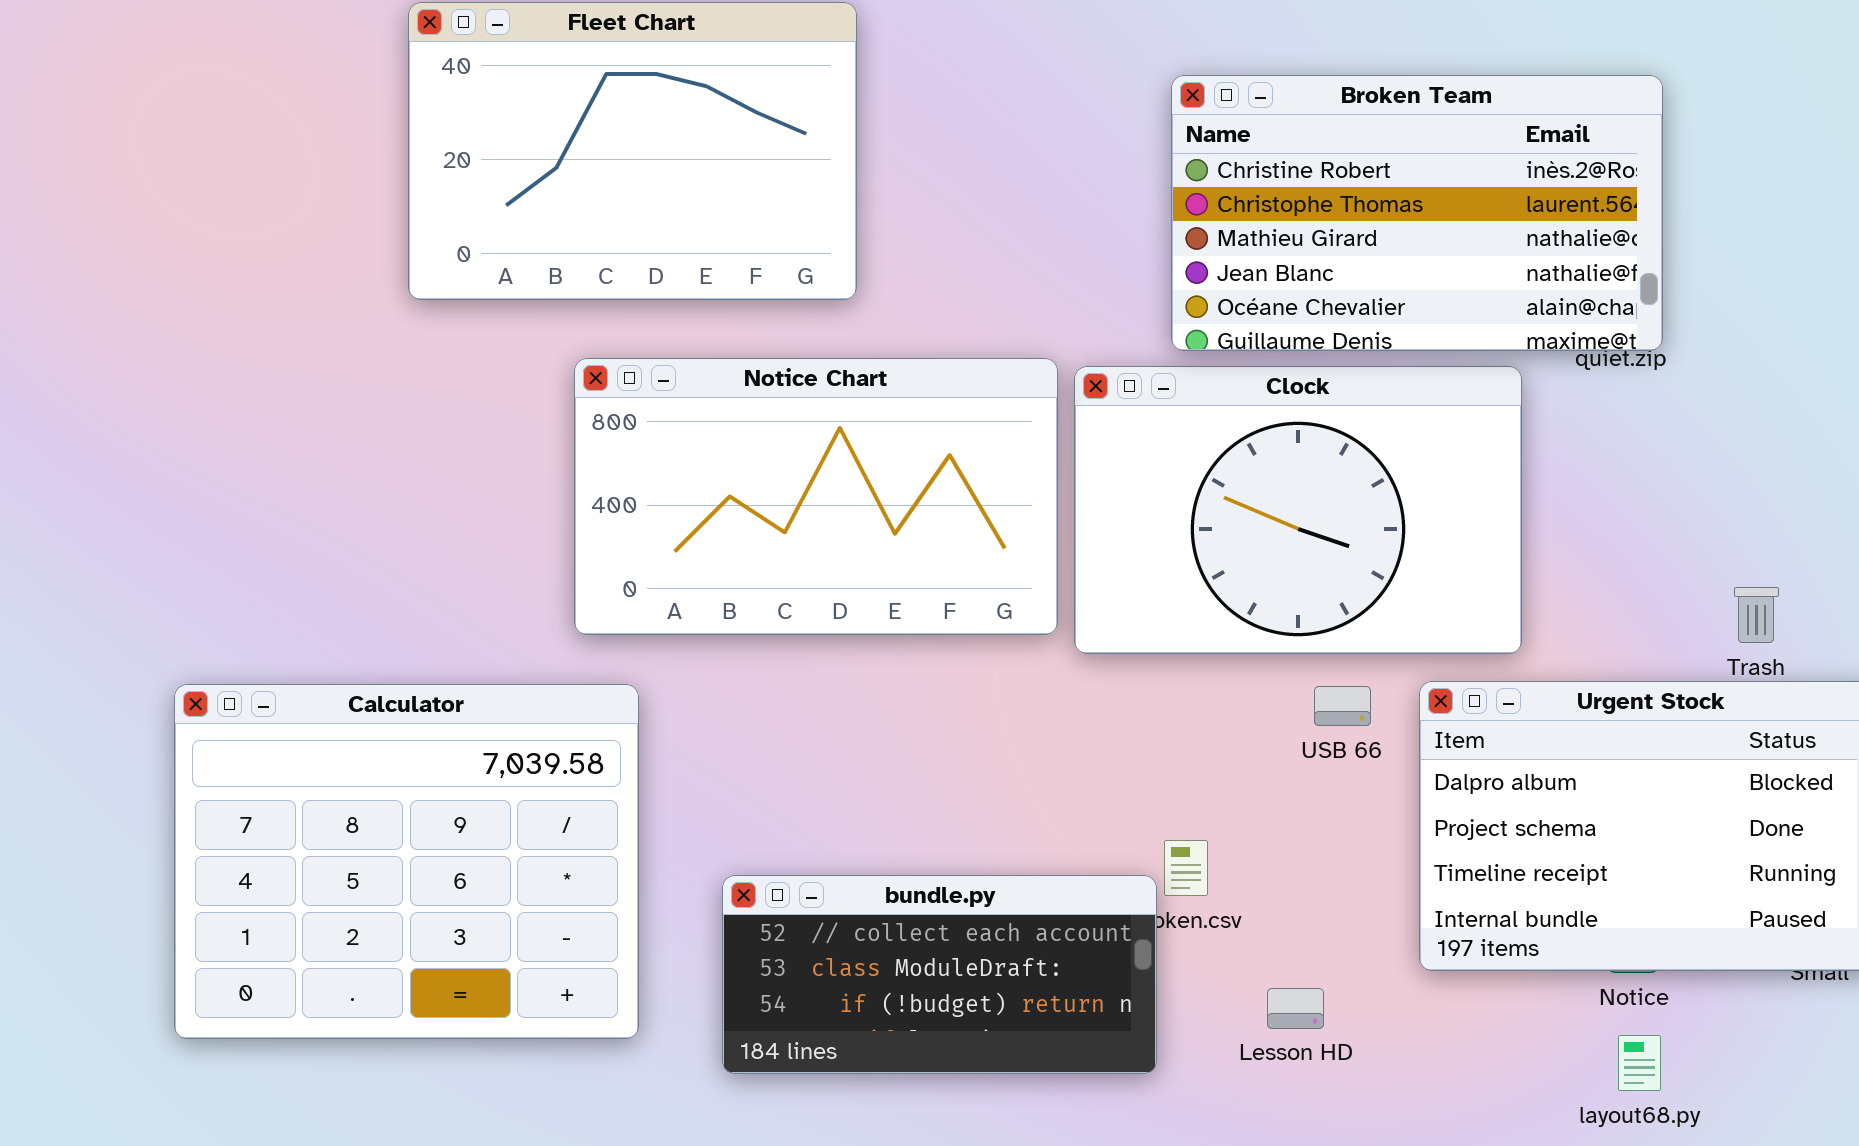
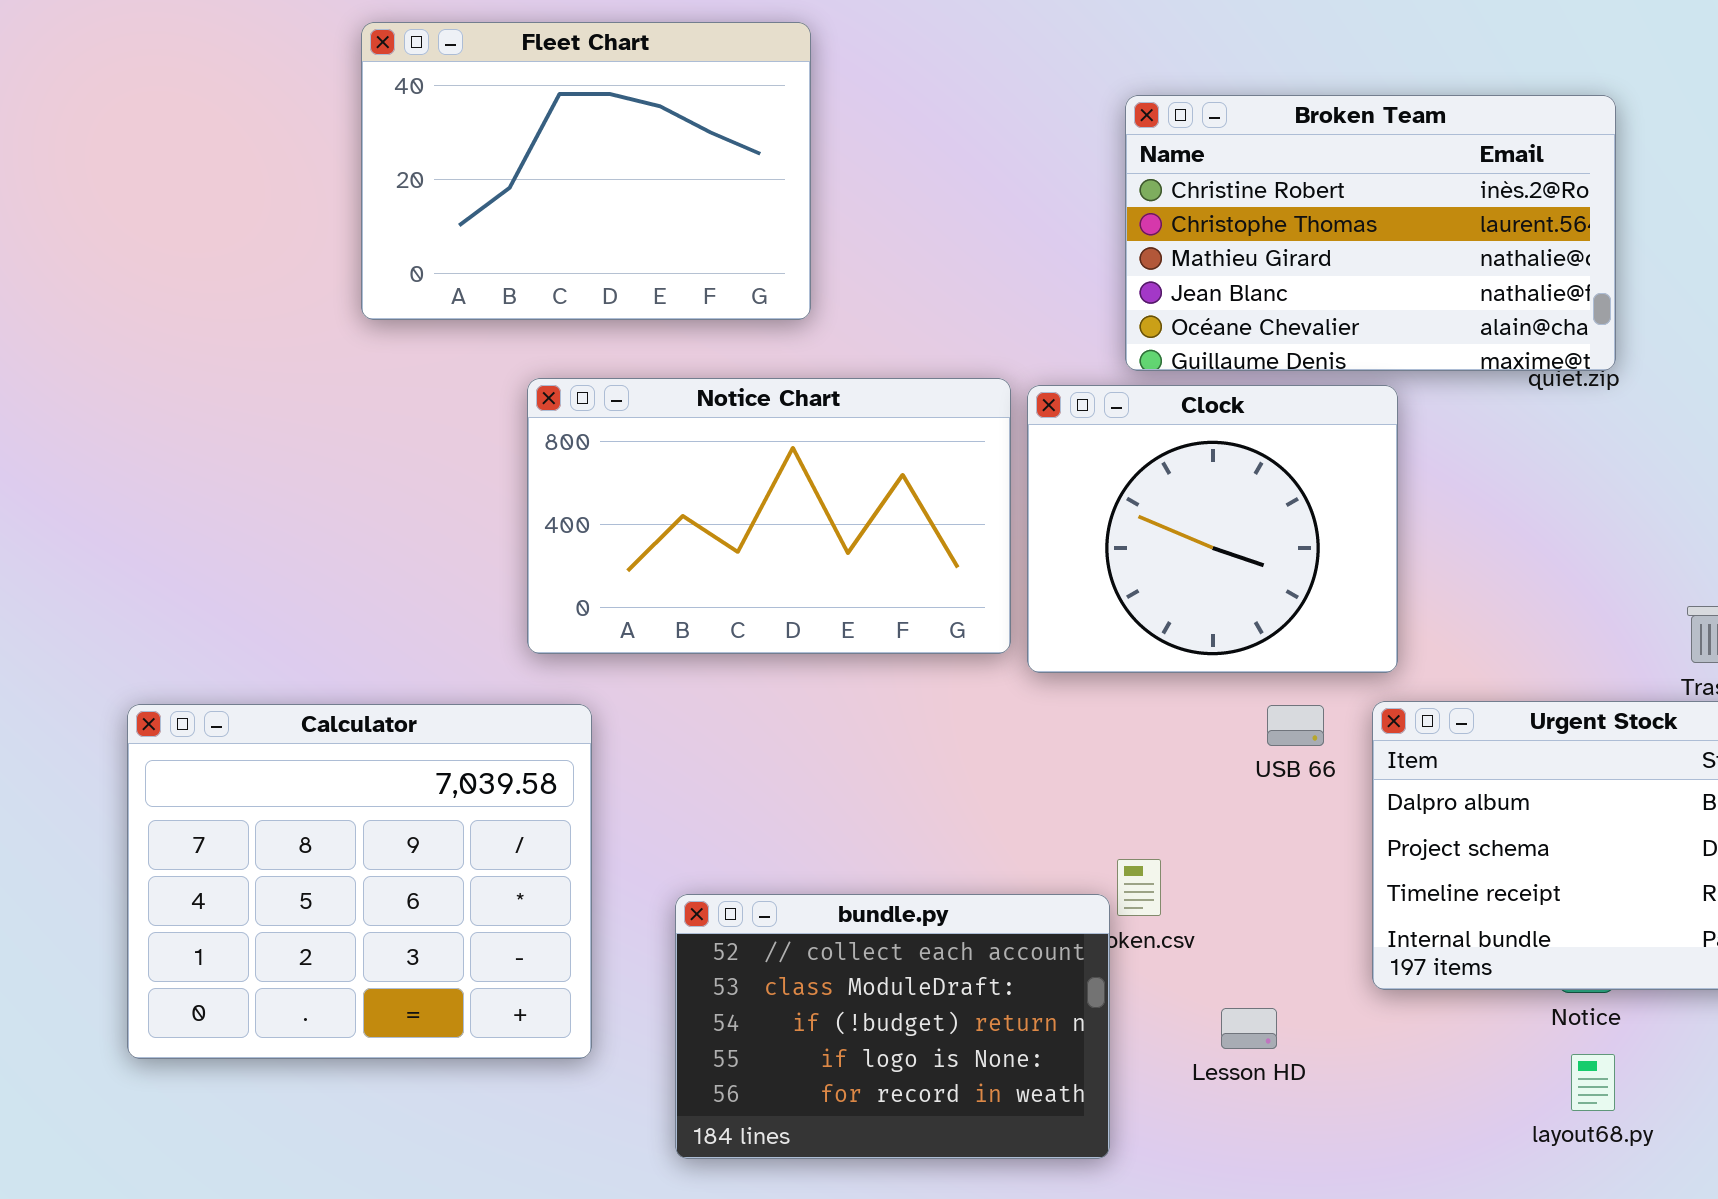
Clock: [1074,366,1522,654] -> [1027,385,1398,673], resized
bundle.py: [722,875,1157,1074] -> [675,894,1110,1159], resized

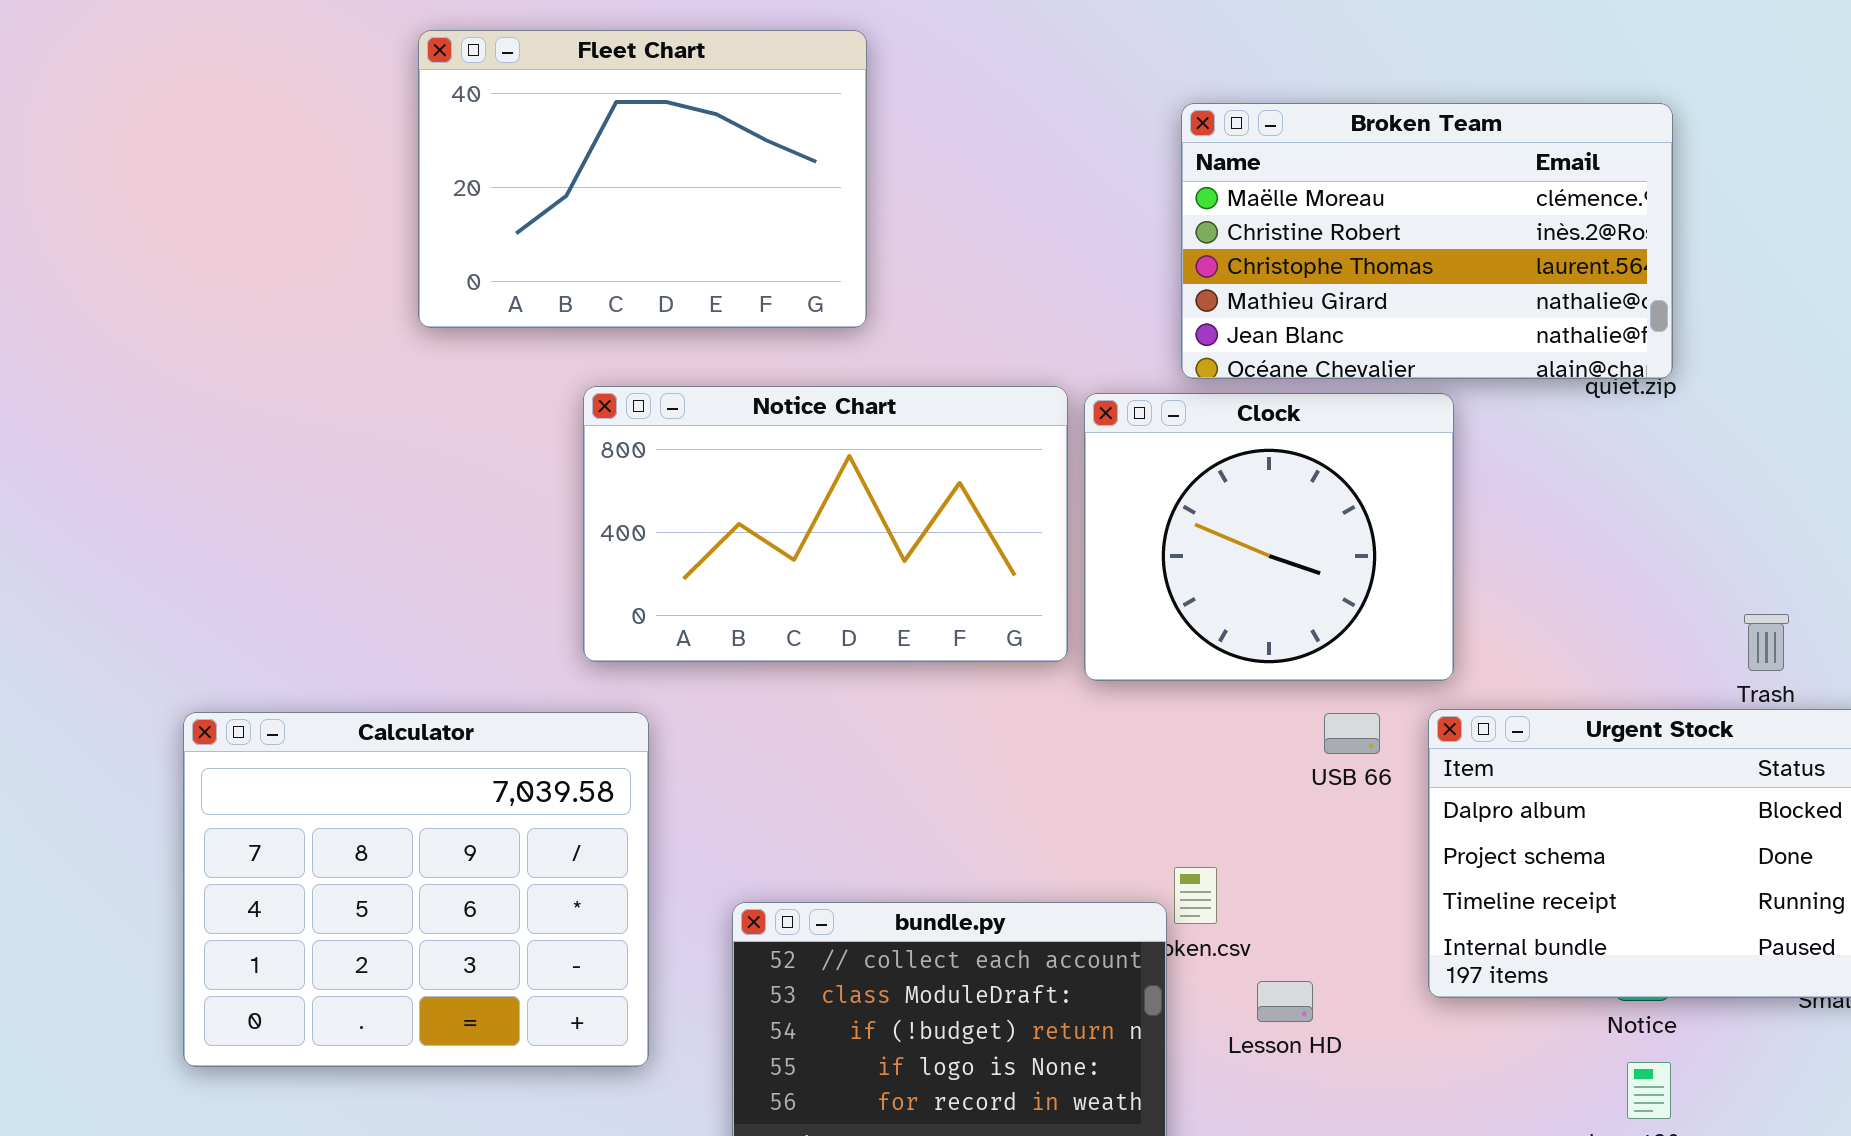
Broken Team: [1125,95,1616,371] -> [1181,103,1673,379], scrolled up 1 row
Lesson HD: [1221,1008,1277,1049] -> [1257,981,1313,1022], moved

